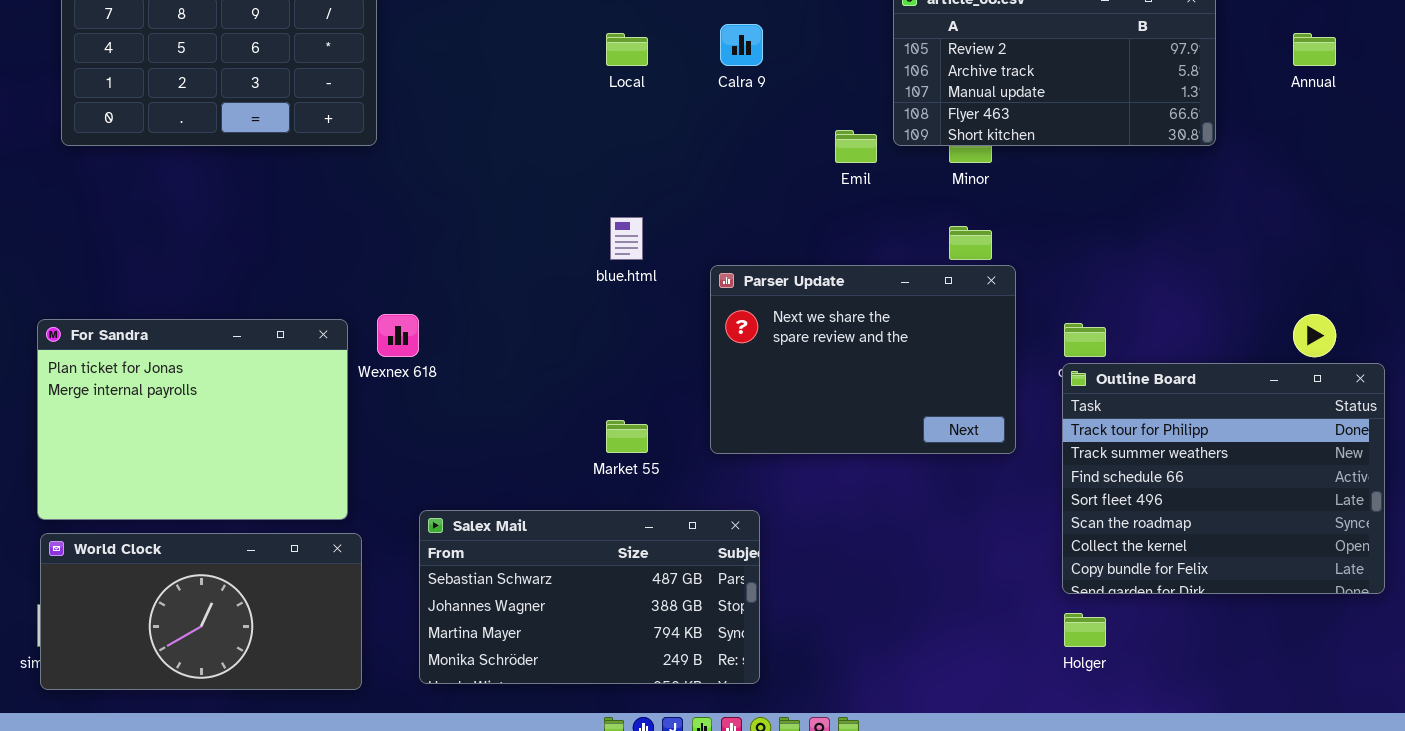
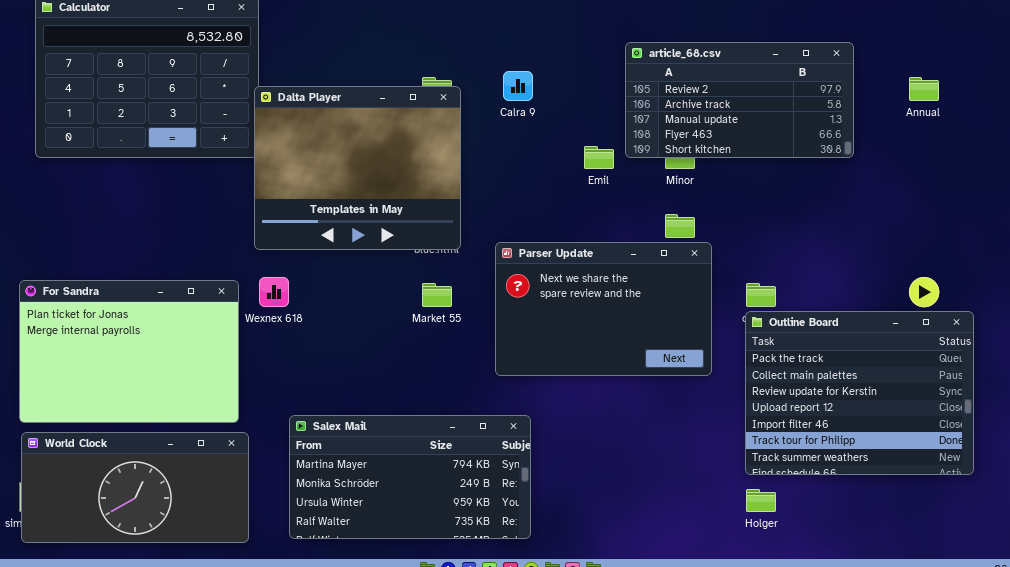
Dalta Player: none -> [254,86,461,250], opened
Outline Board: [1062,363,1385,594] -> [745,311,974,475], scrolled up 5 rows
Market 55: [606,420,648,453] -> [422,283,452,307], moved
Salex Mail: [419,510,760,684] -> [289,415,531,539], scrolled down 2 rows

